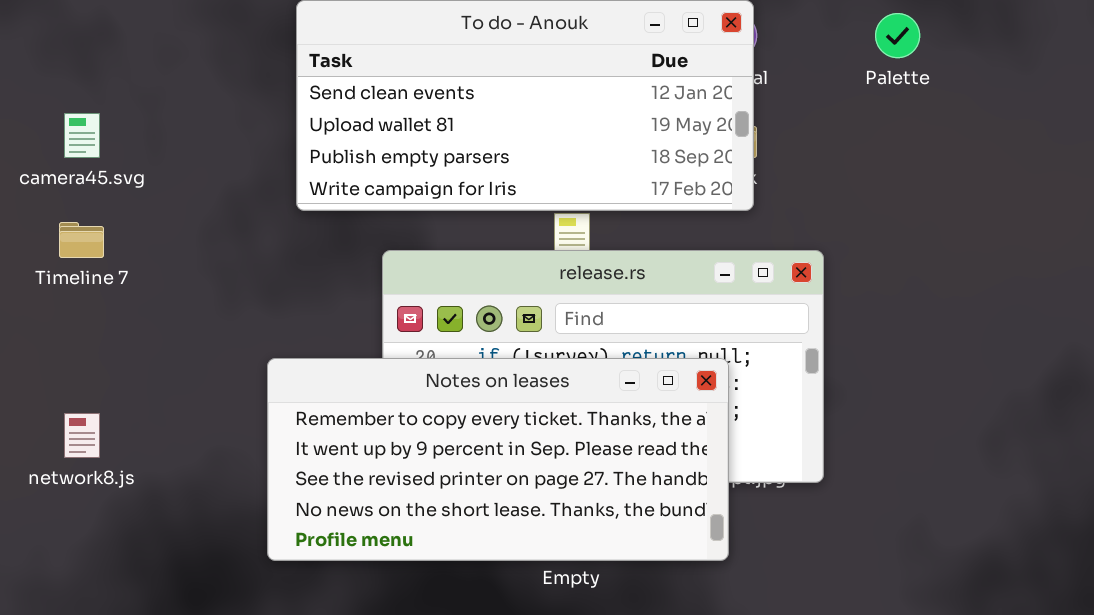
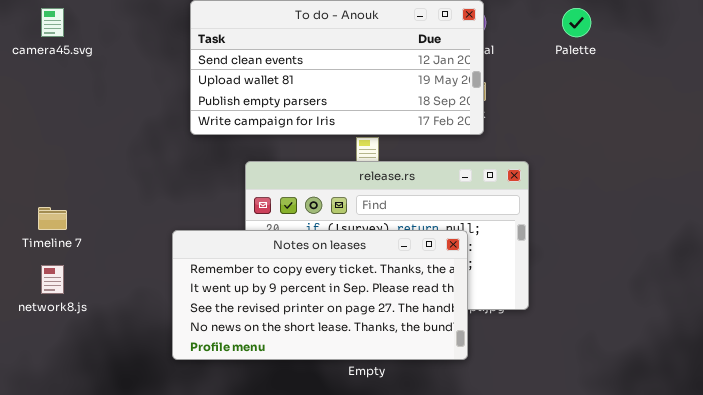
camera45.svg: [64,113,100,158] -> [41,8,64,37], moved
Timeline 7: [59,222,104,258] -> [38,207,67,230], moved

